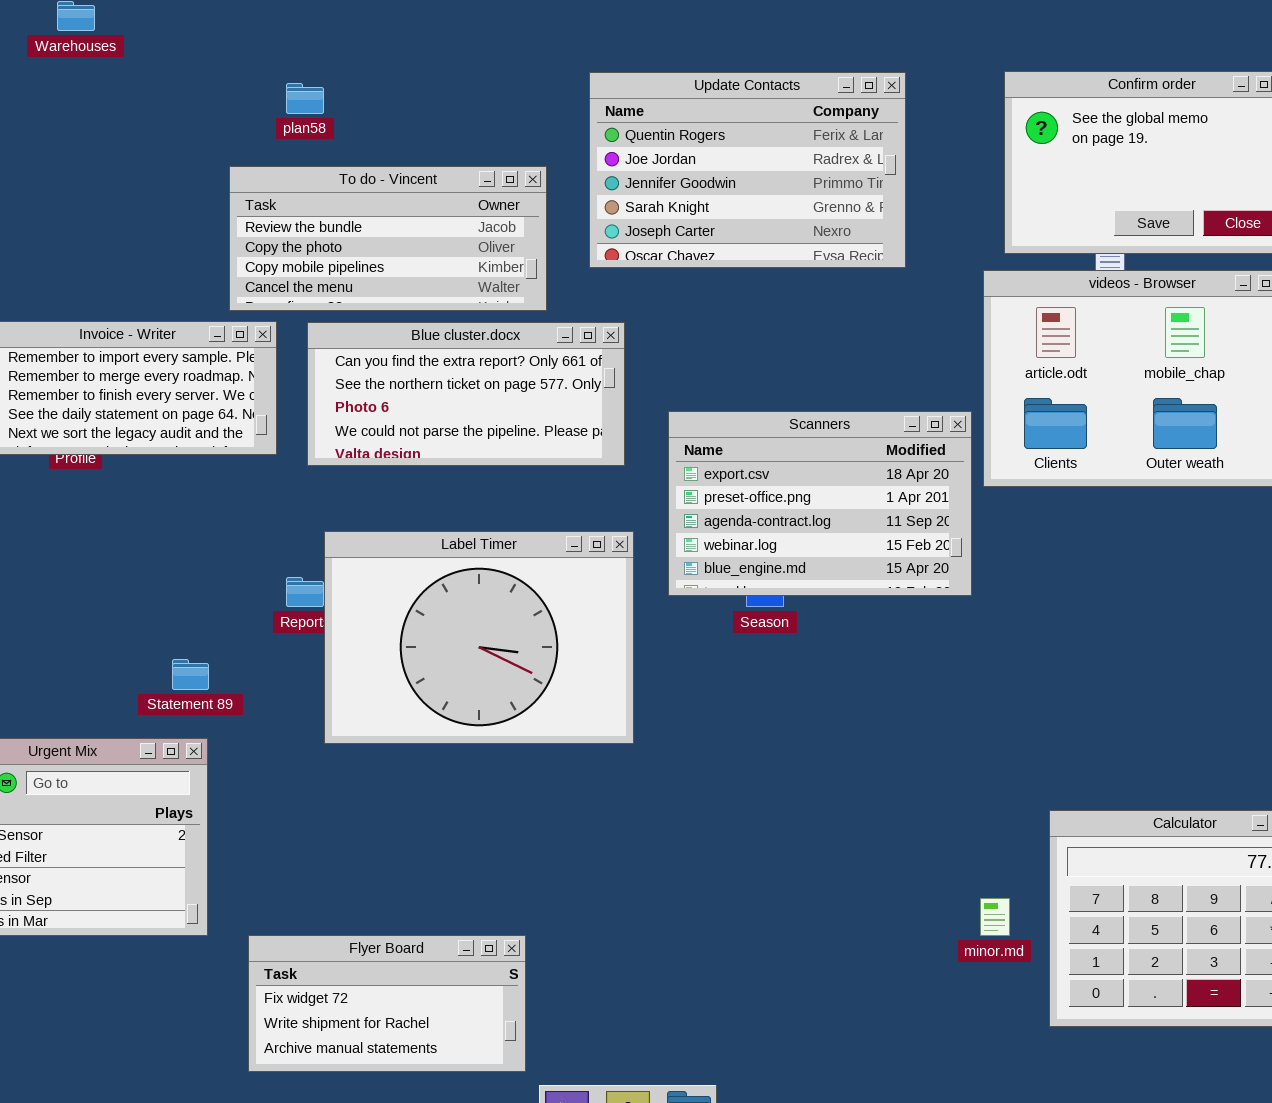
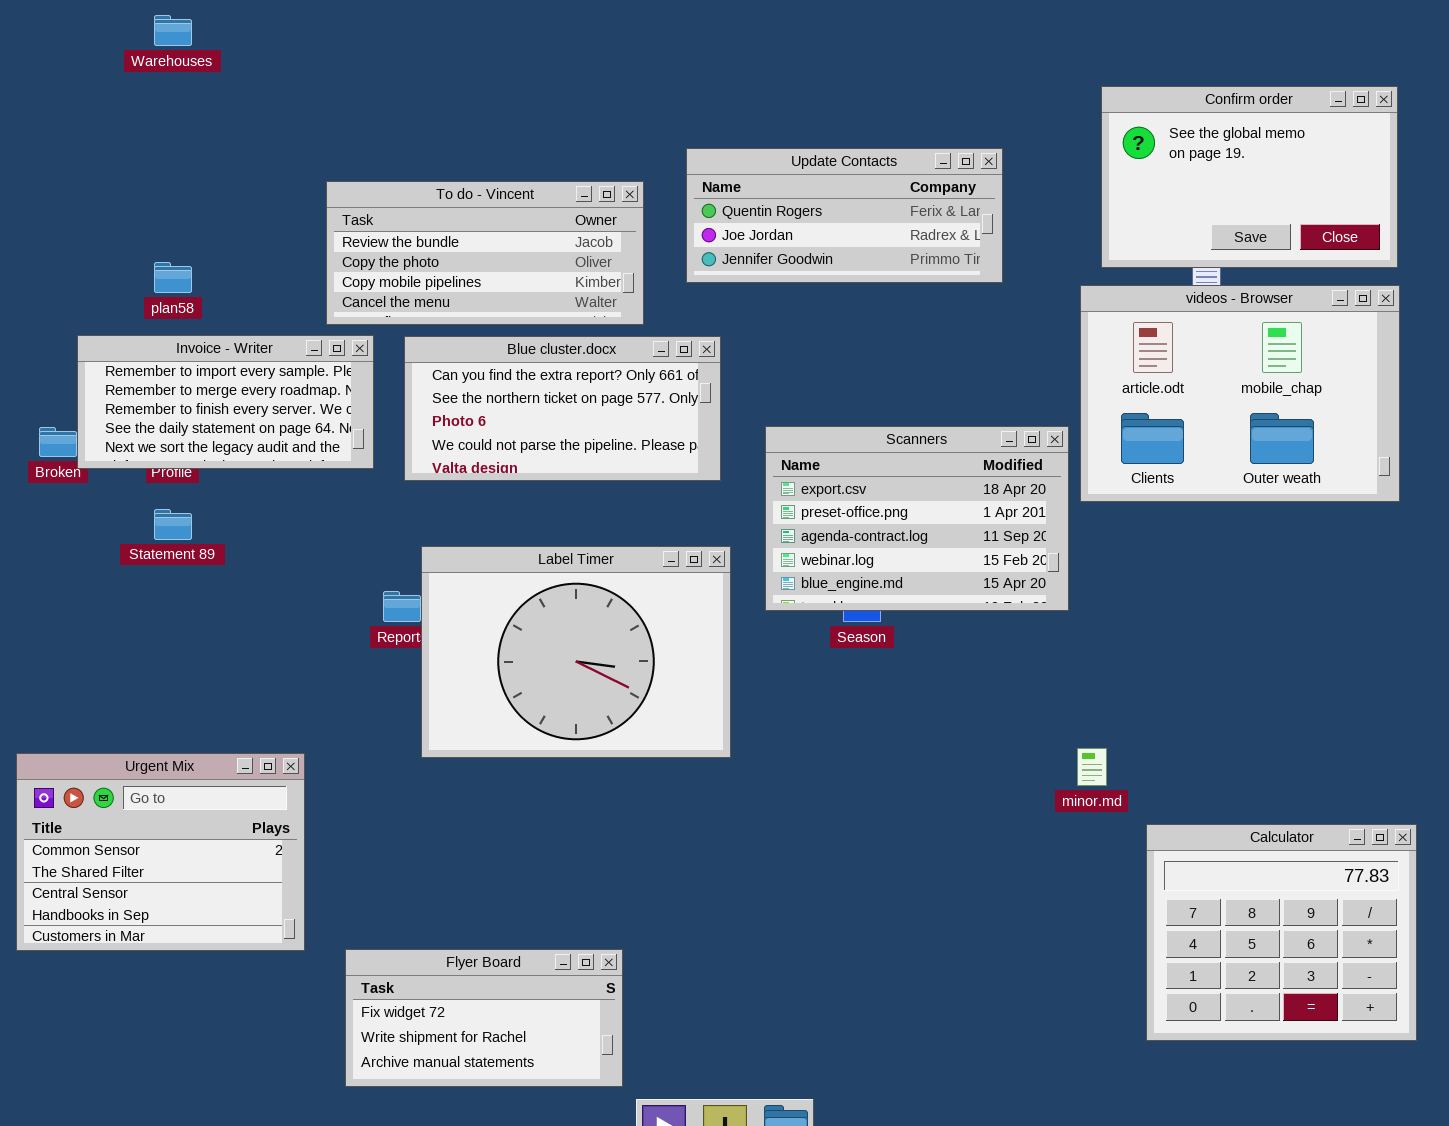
Update Contacts: [589,72,906,268] -> [686,148,1003,283], resized
plan58: [286,83,324,114] -> [154,262,192,293], moved
Statement 89: [172,659,209,690] -> [154,509,192,540], moved
minor.md: [980,898,1010,936] -> [1077,748,1107,786], moved

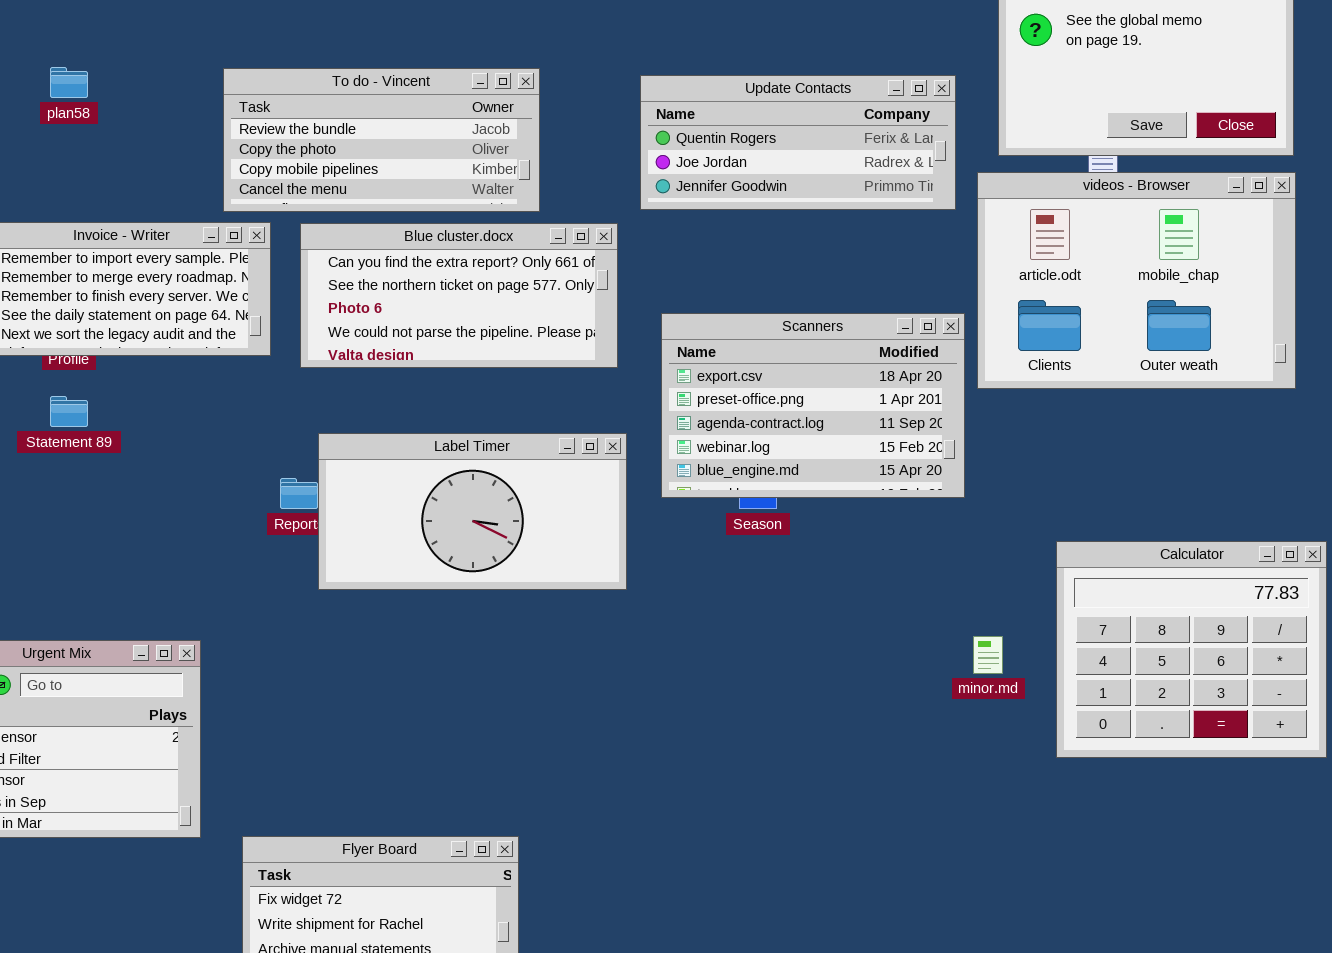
Update Contacts: [686,148,1003,283] -> [640,75,956,210], moved
plan58: [154,262,192,293] -> [50,67,88,98], moved
Label Timer: [421,546,731,758] -> [318,433,627,590], resized
Calculator: [1146,824,1417,1041] -> [1056,541,1327,758], moved

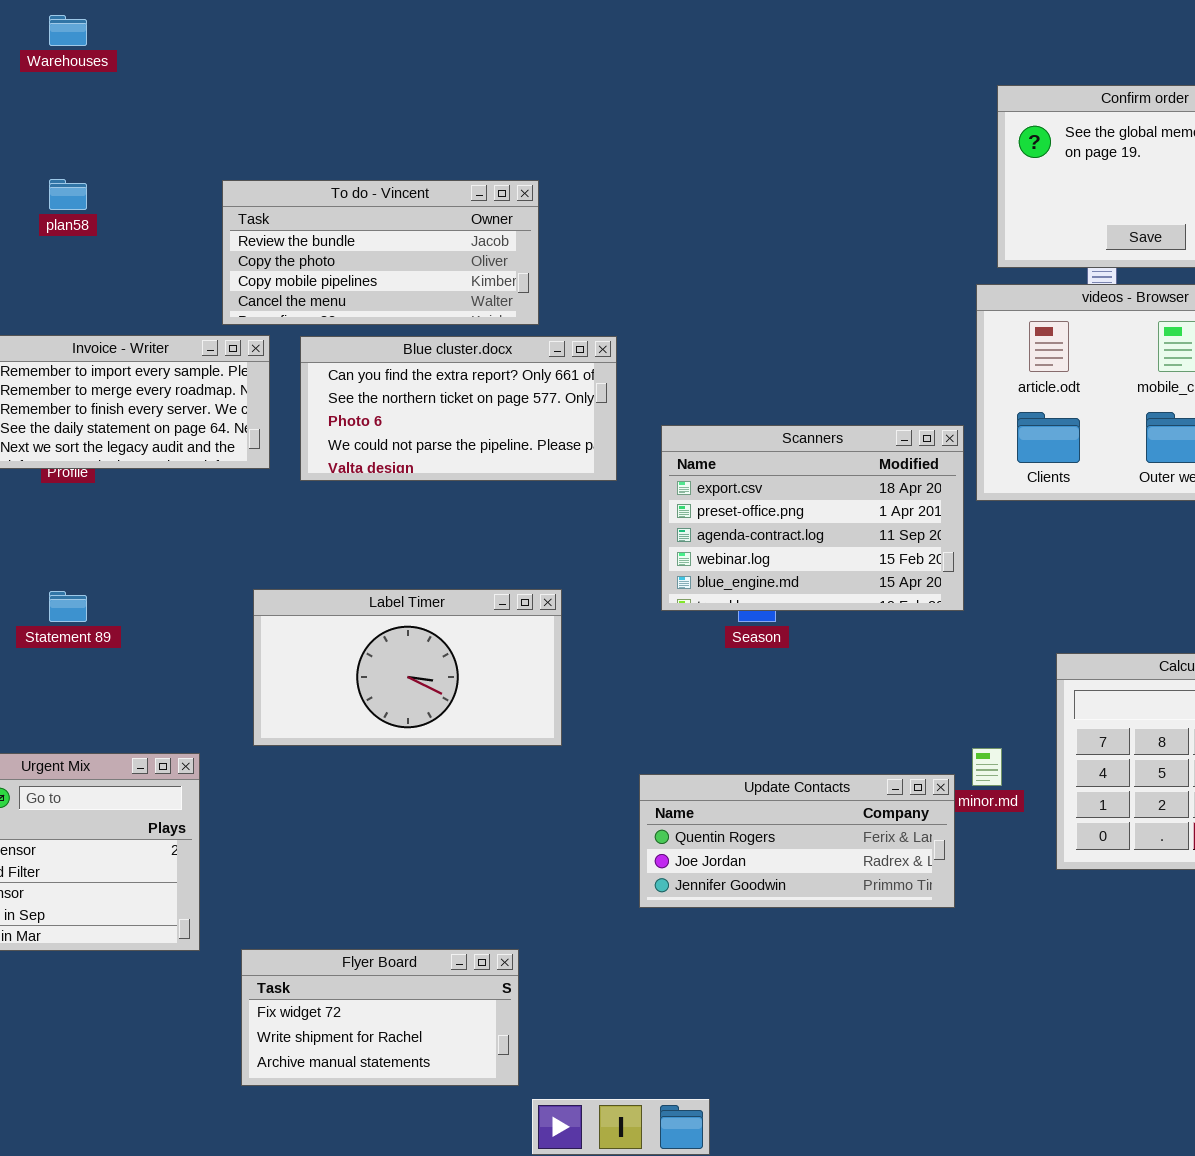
Update Contacts: [640,75,956,210] -> [639,774,955,908], moved
Statement 89: [50,396,88,427] -> [49,591,87,622], moved
Label Timer: [318,433,627,590] -> [253,589,562,746], moved

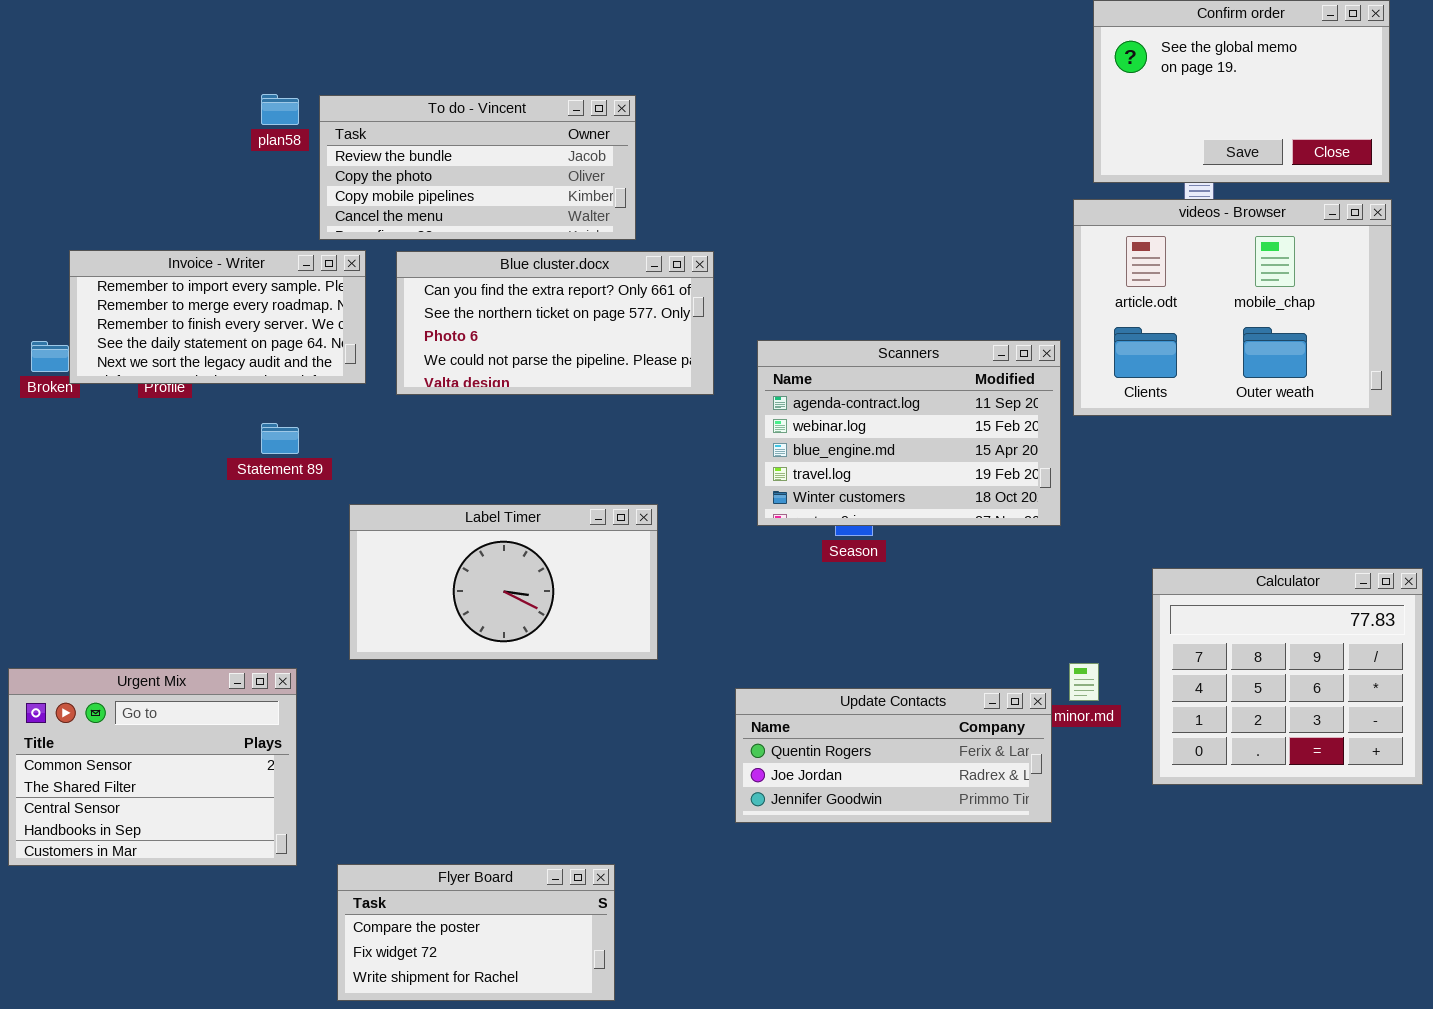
plan58: [49,179,87,210] -> [261,94,299,125], moved
Scanners: [661,425,964,611] -> [757,340,1061,526], scrolled down 2 rows
Statement 89: [49,591,87,622] -> [261,423,299,454], moved
Flyer Board: [241,949,519,1086] -> [337,864,615,1001], scrolled up 1 row

